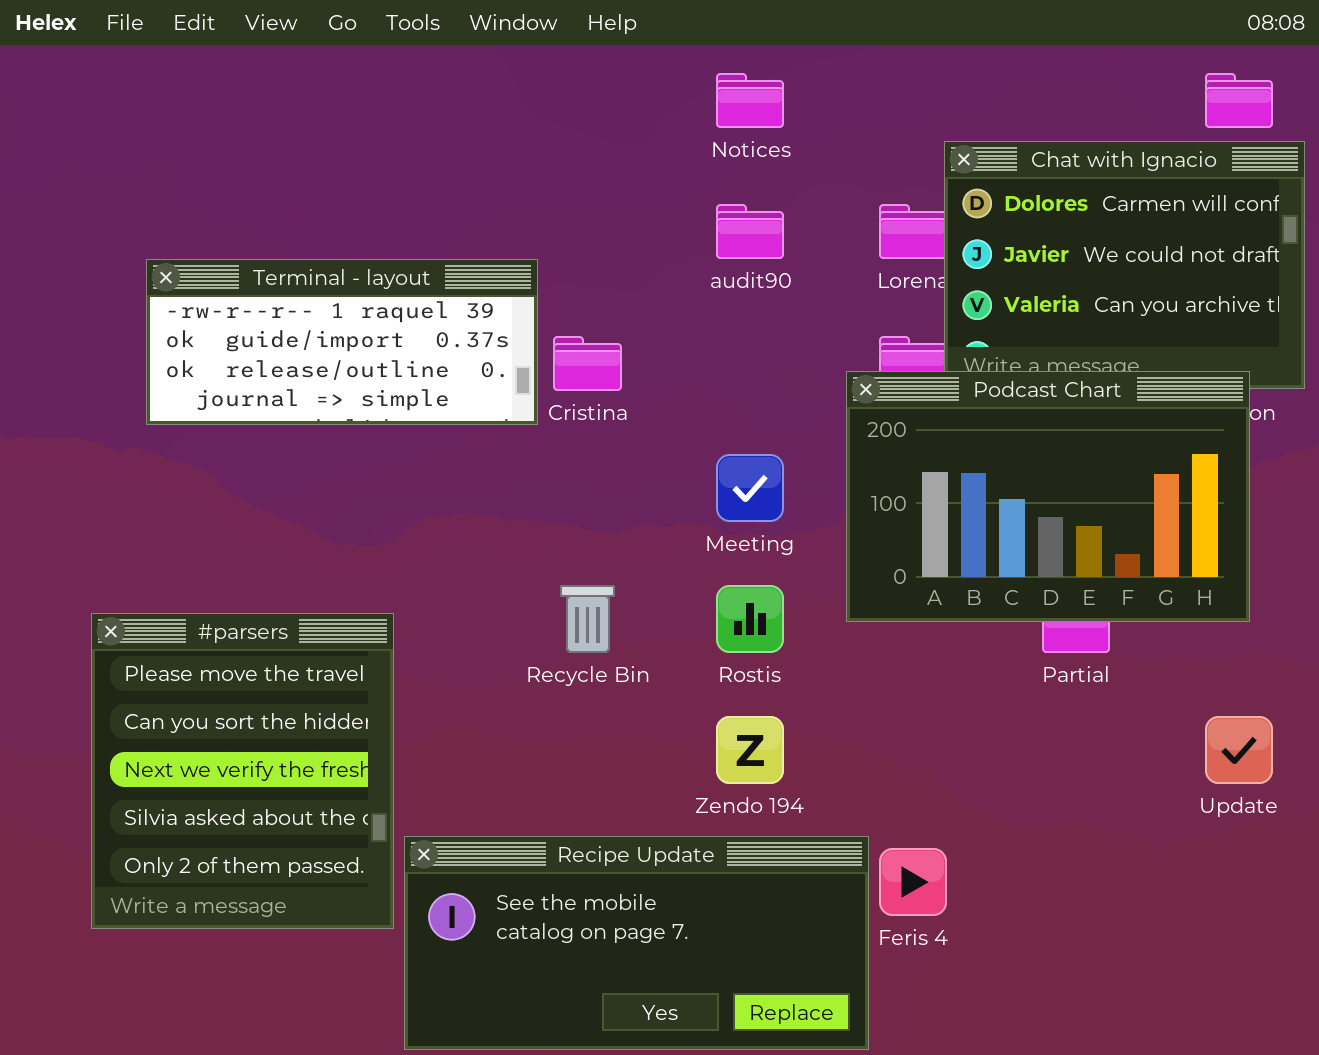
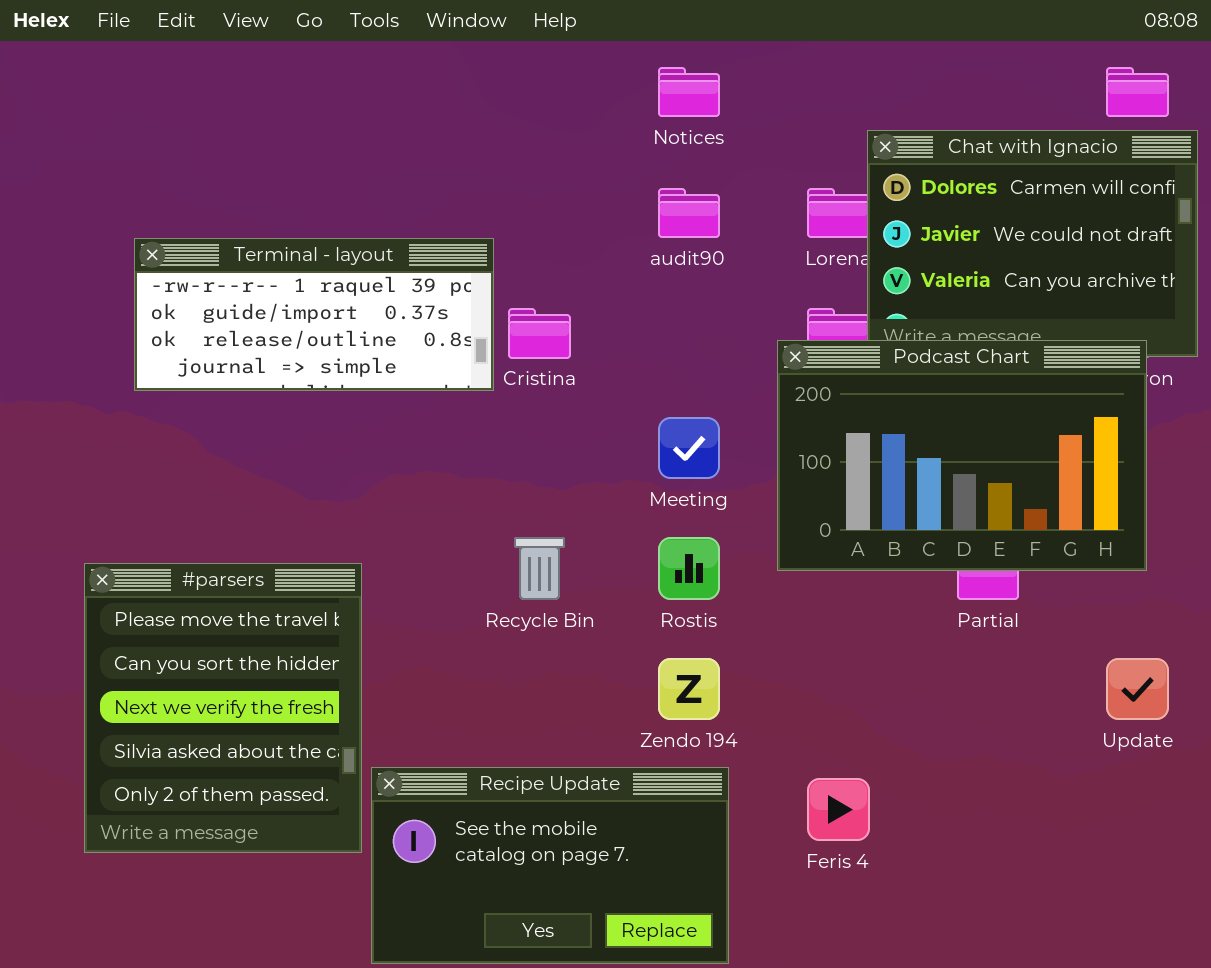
Recipe Update: [404,836,869,1050] -> [371,767,729,964], resized

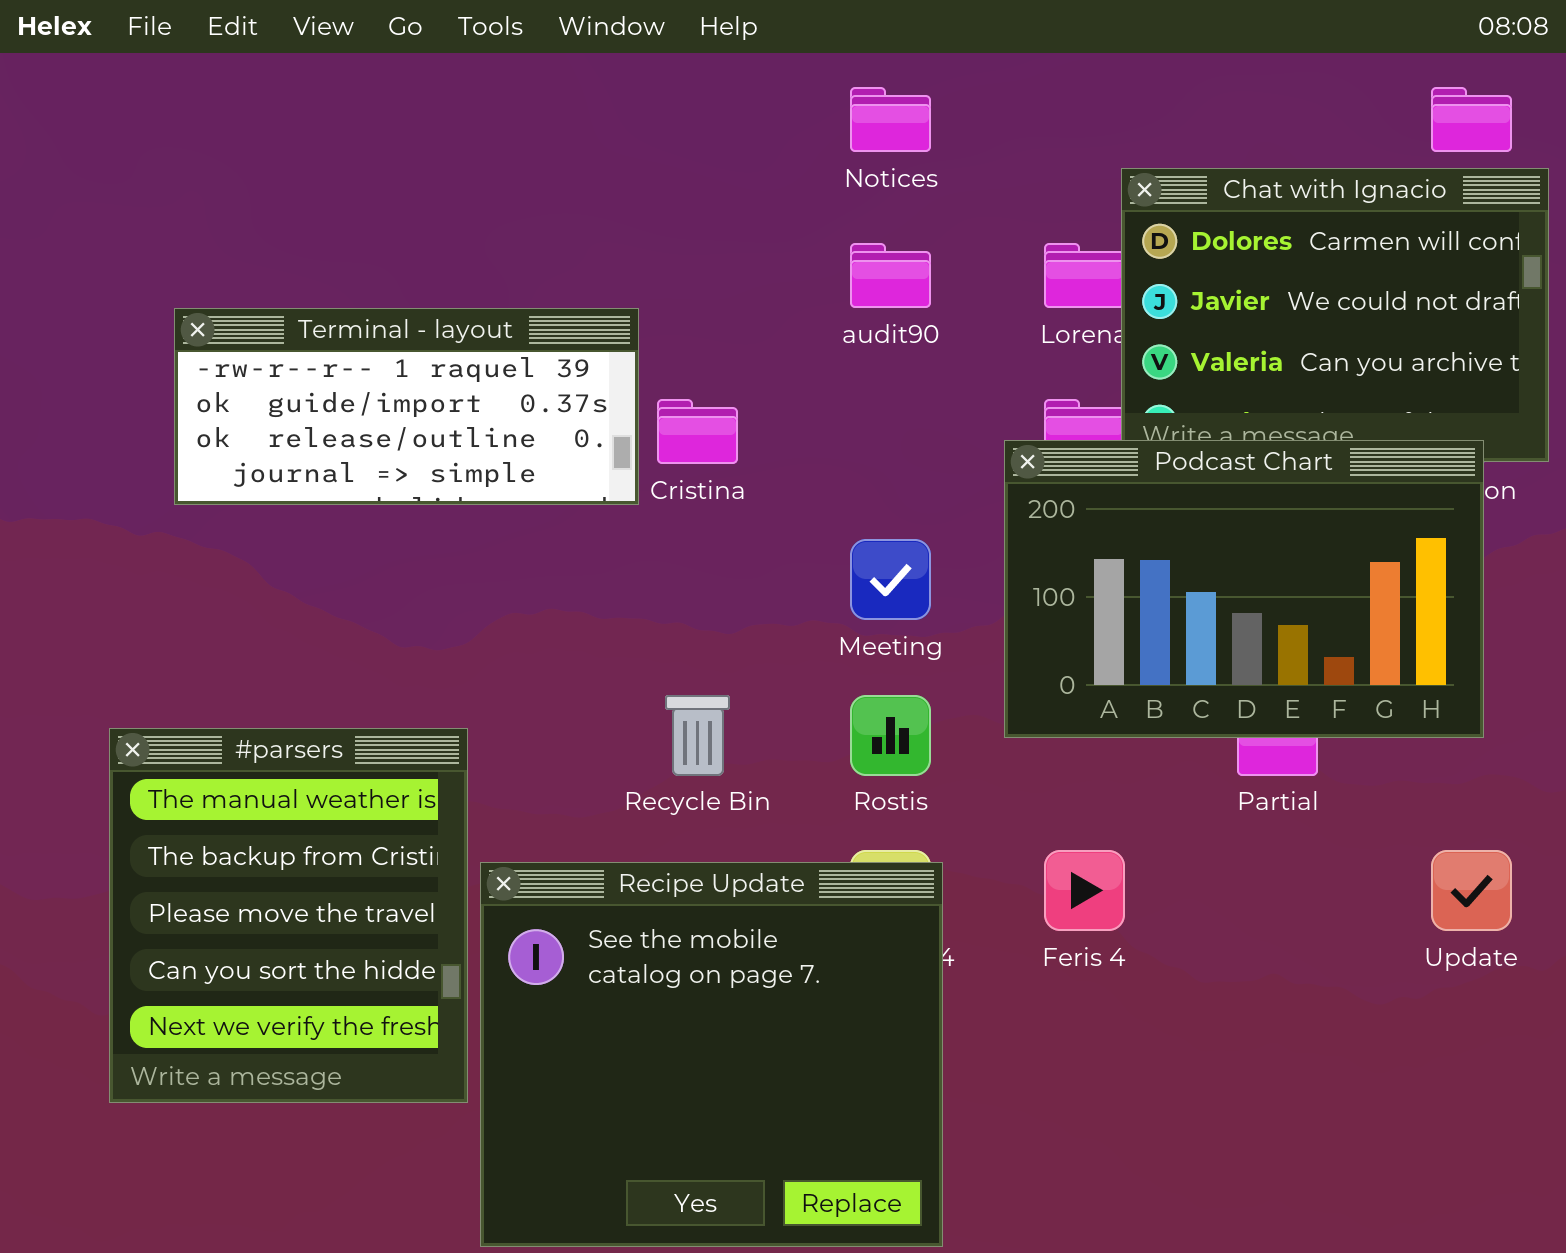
#parsers: [84,563,362,853] -> [109,728,468,1103], scrolled up 2 rows
Recipe Update: [371,767,729,964] -> [480,862,943,1247], resized
Feris 4: [807,778,870,841] -> [1044,850,1125,931], moved

